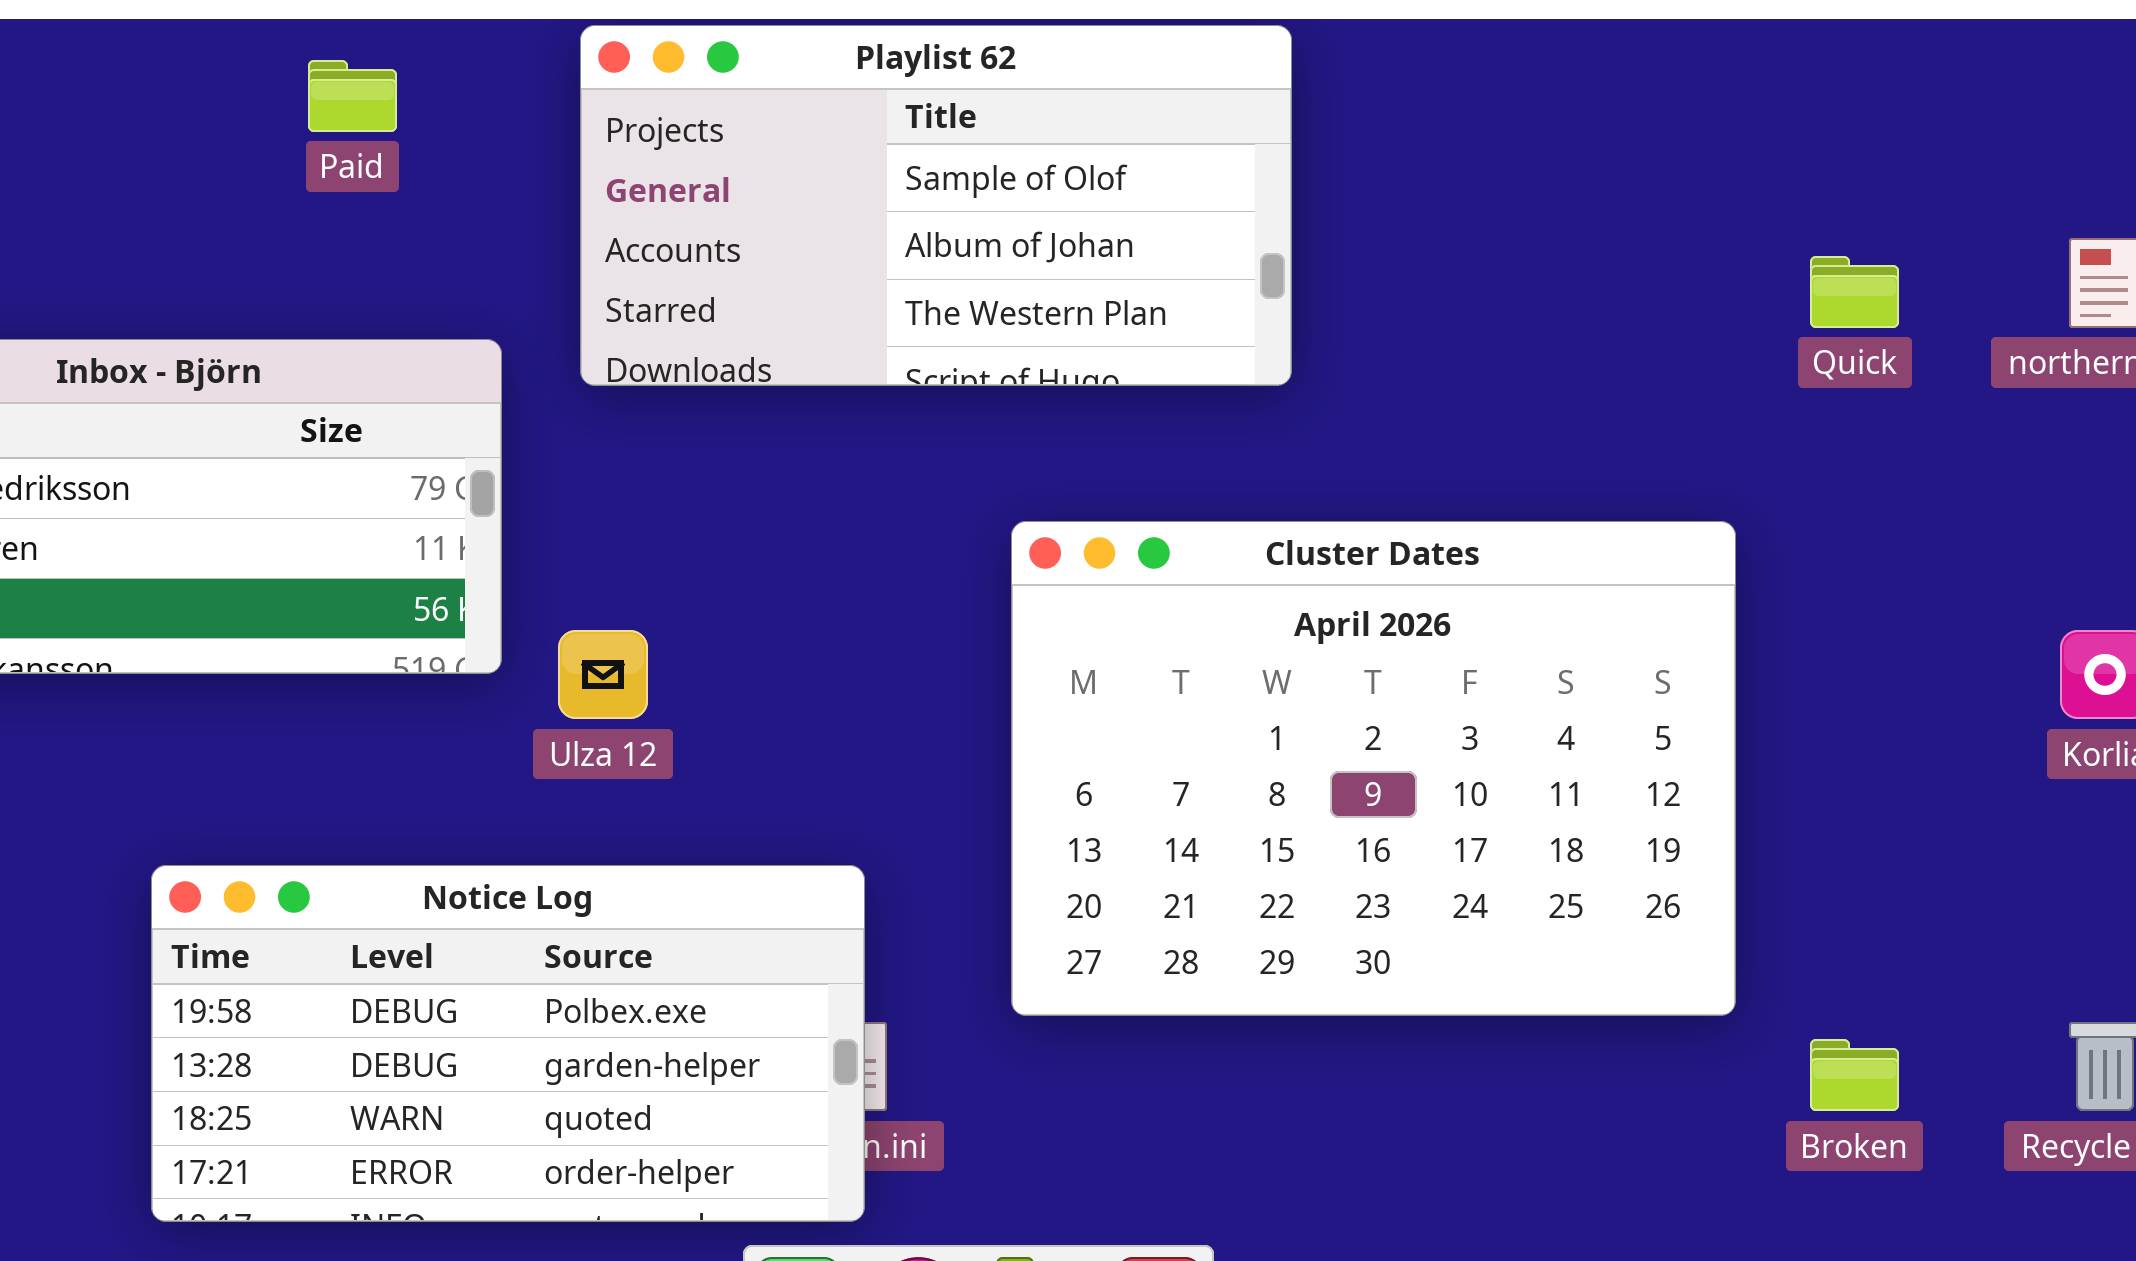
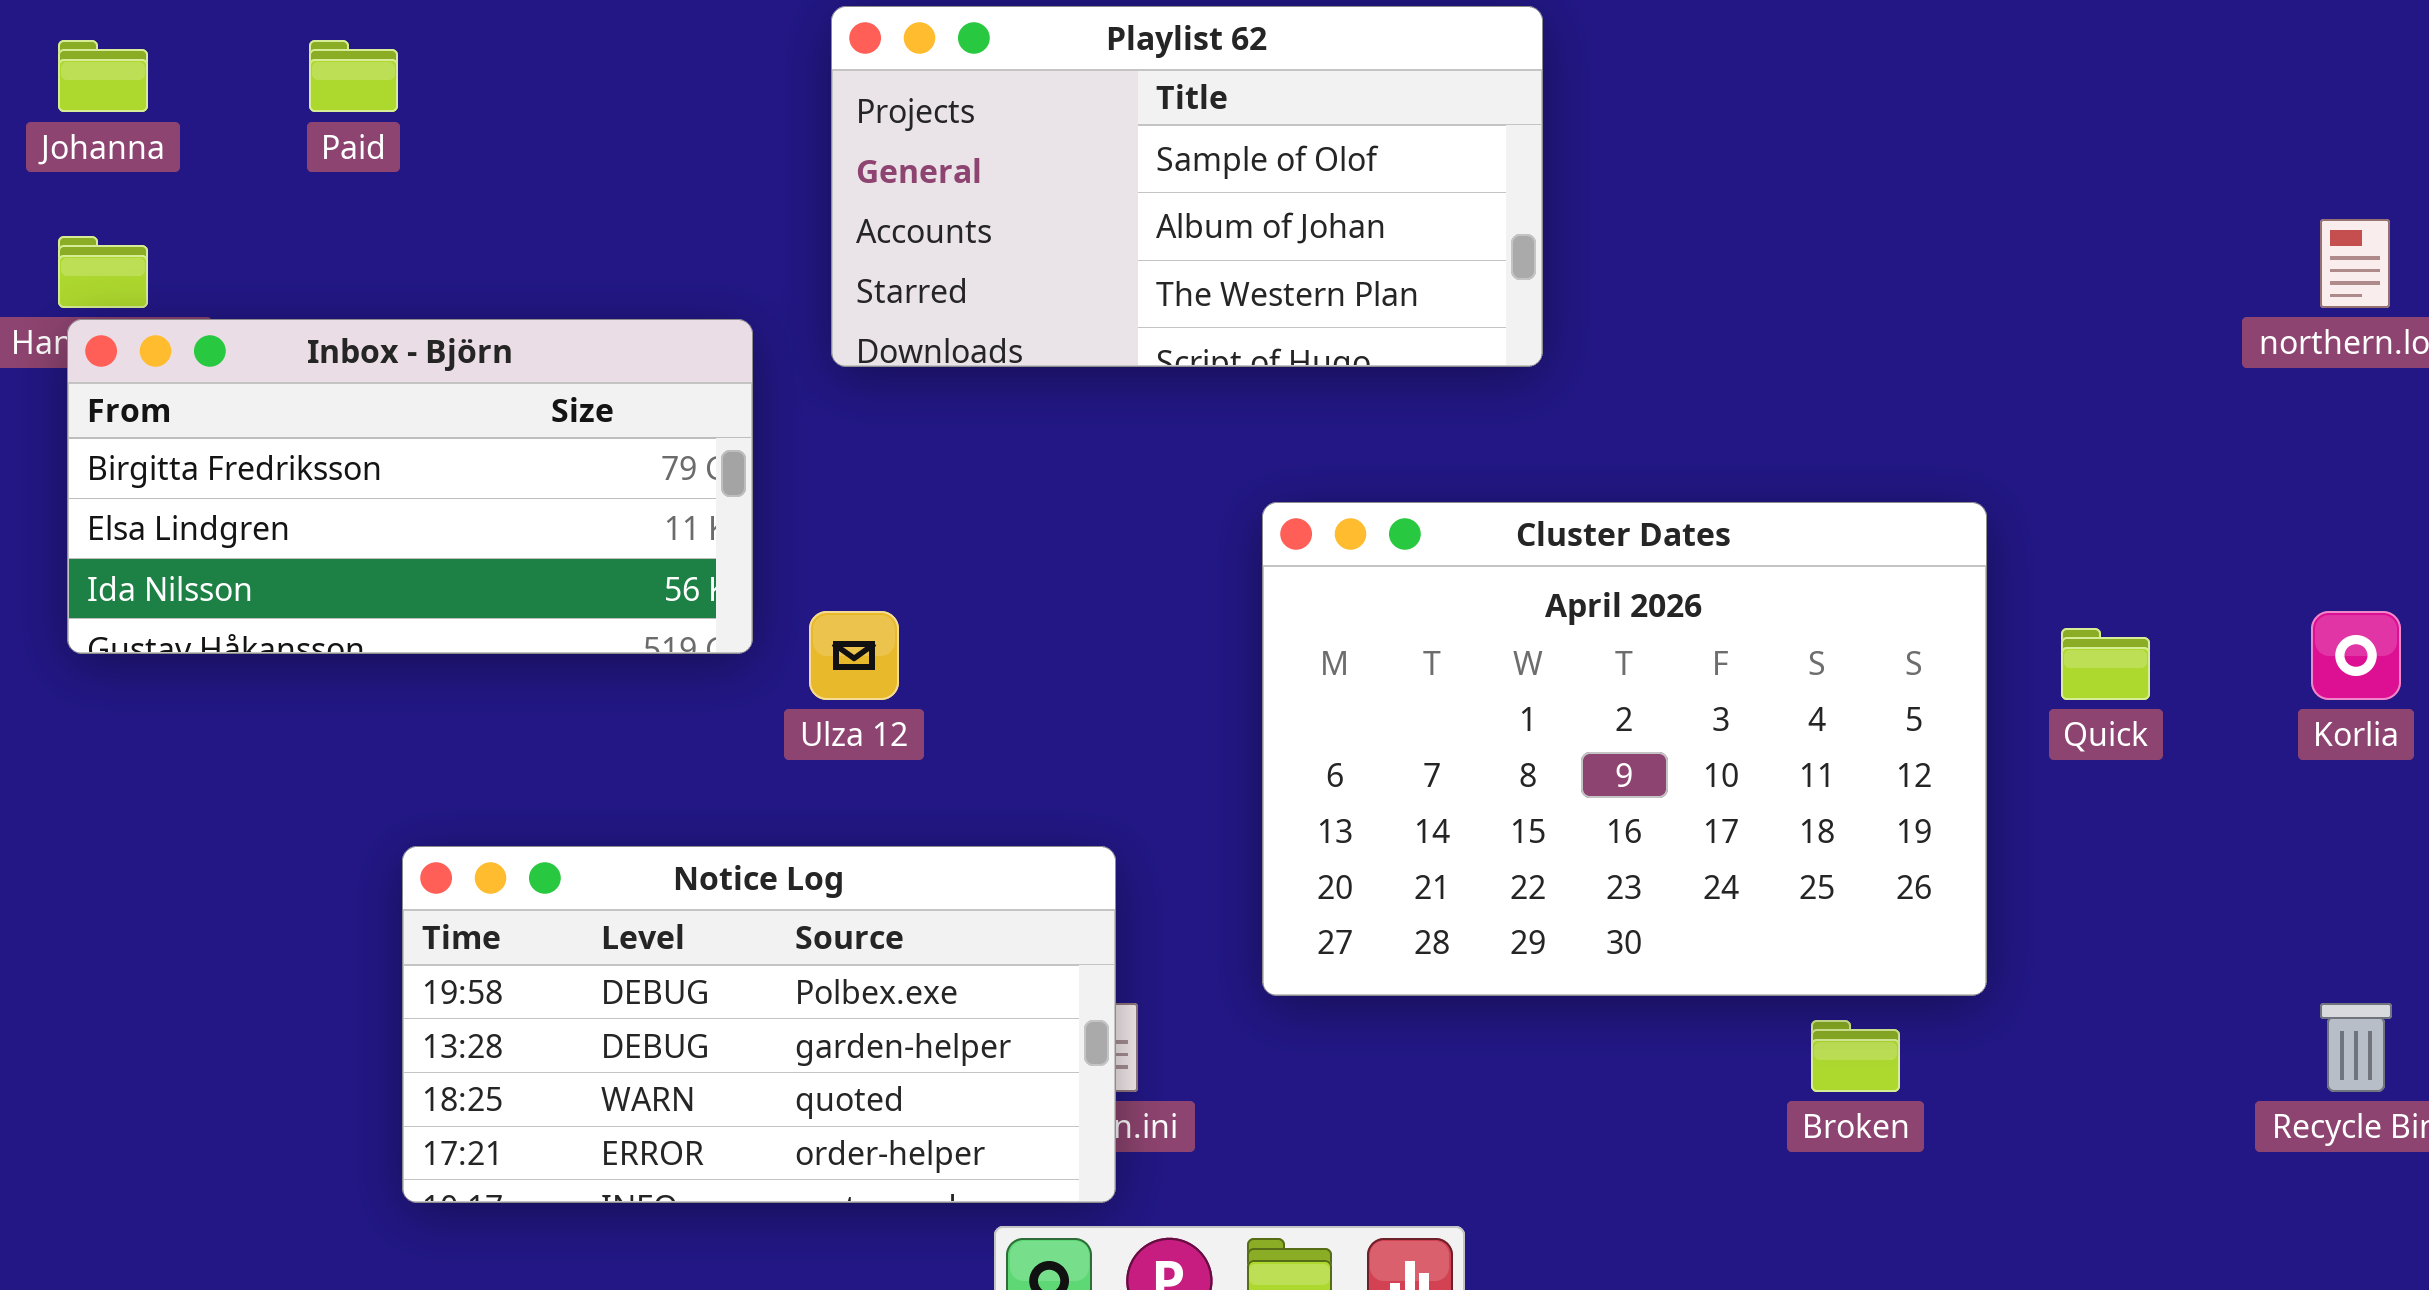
Paid: [308,60,397,132] -> [309,40,398,112], moved
Quick: [1810,256,1899,328] -> [2061,628,2150,700], moved
Broken: [1810,1039,1899,1111] -> [1811,1020,1900,1092], moved

